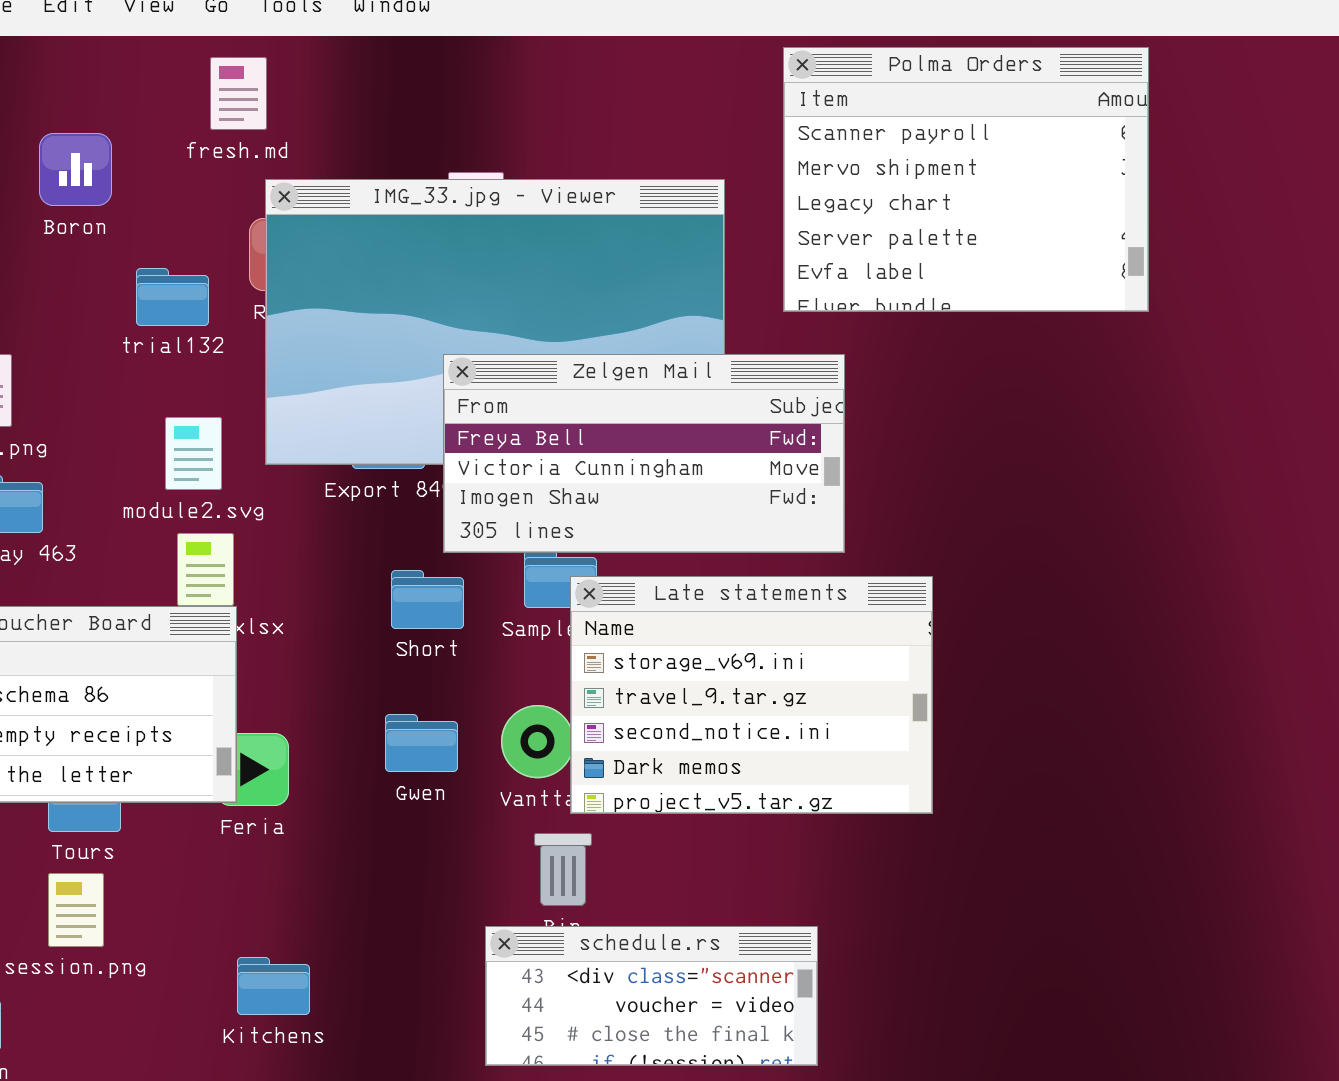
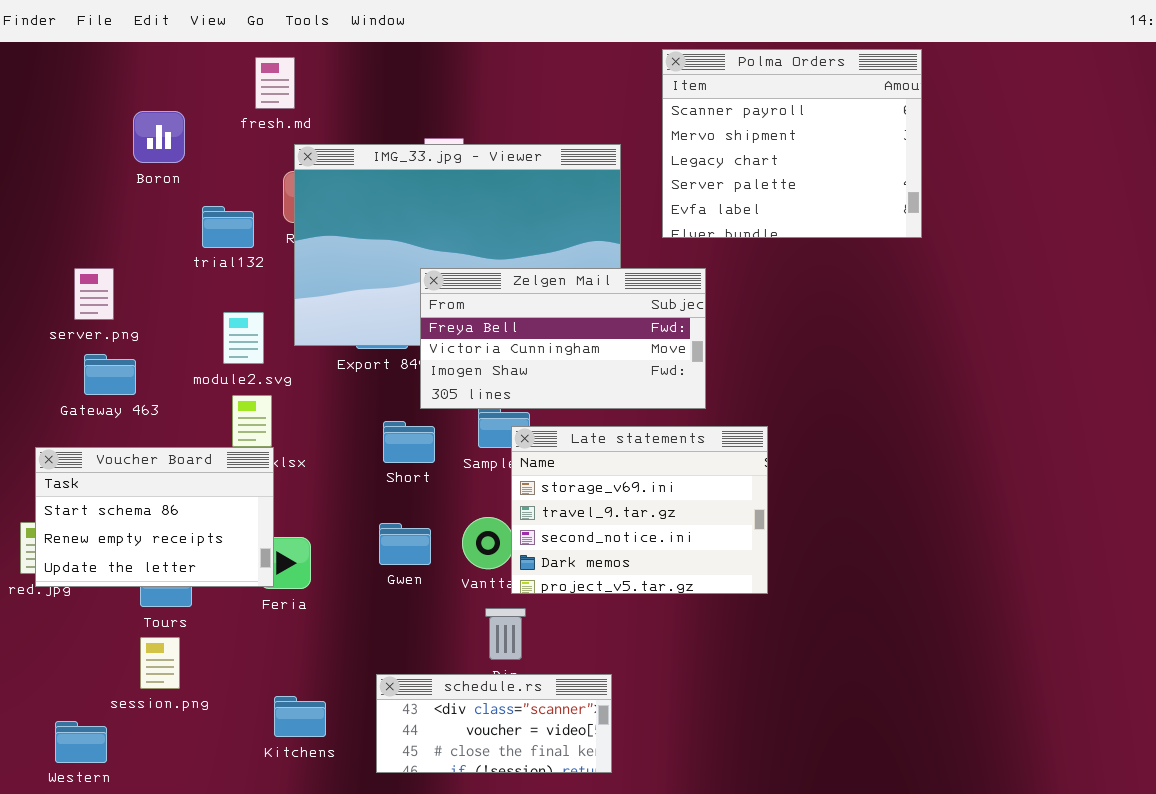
schedule.rs: [485,926,818,1066] -> [376,674,612,773], moved

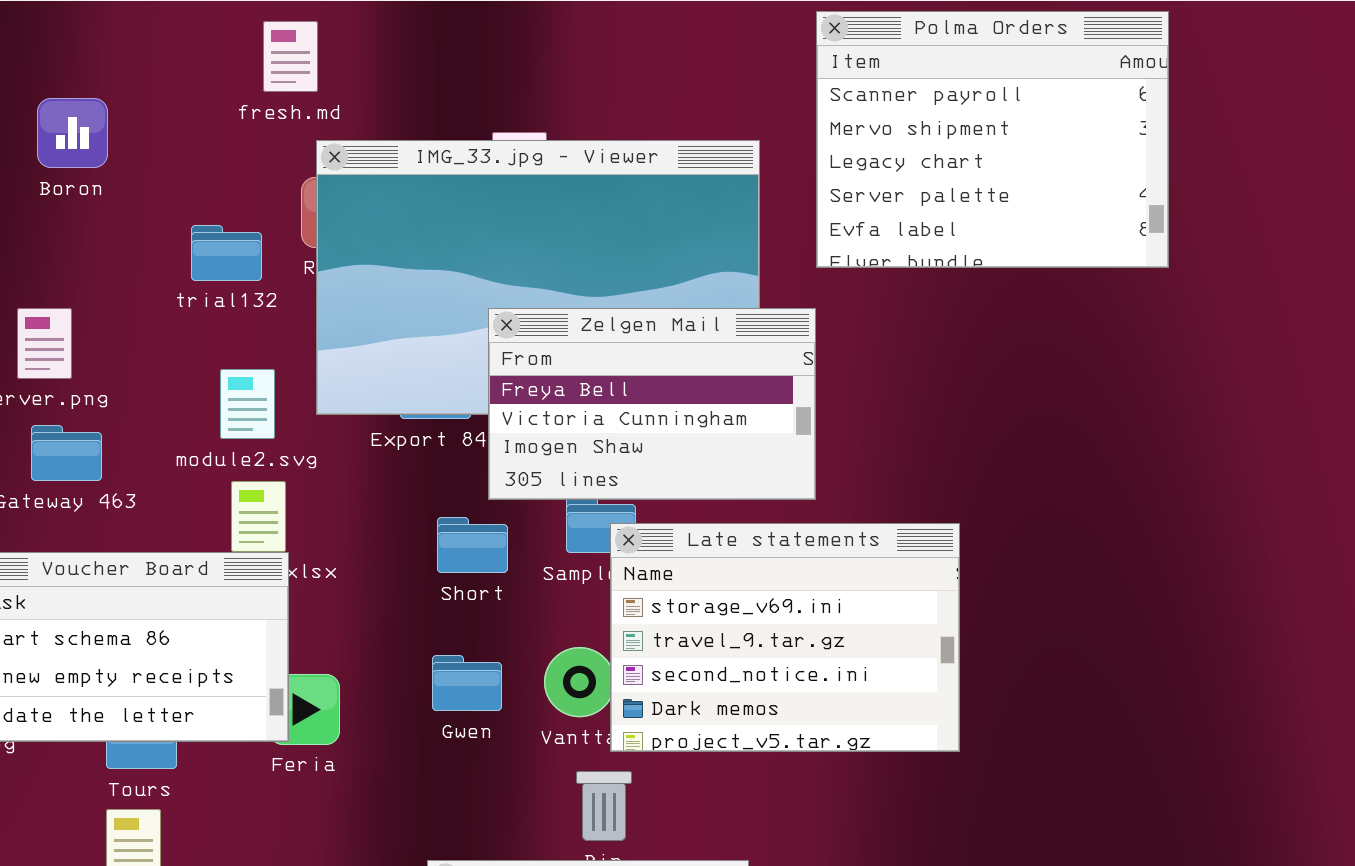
Boron: [133,111,185,163] -> [37,98,108,168], moved
Zelgen Mail: [420,268,706,409] -> [488,308,816,500], resized

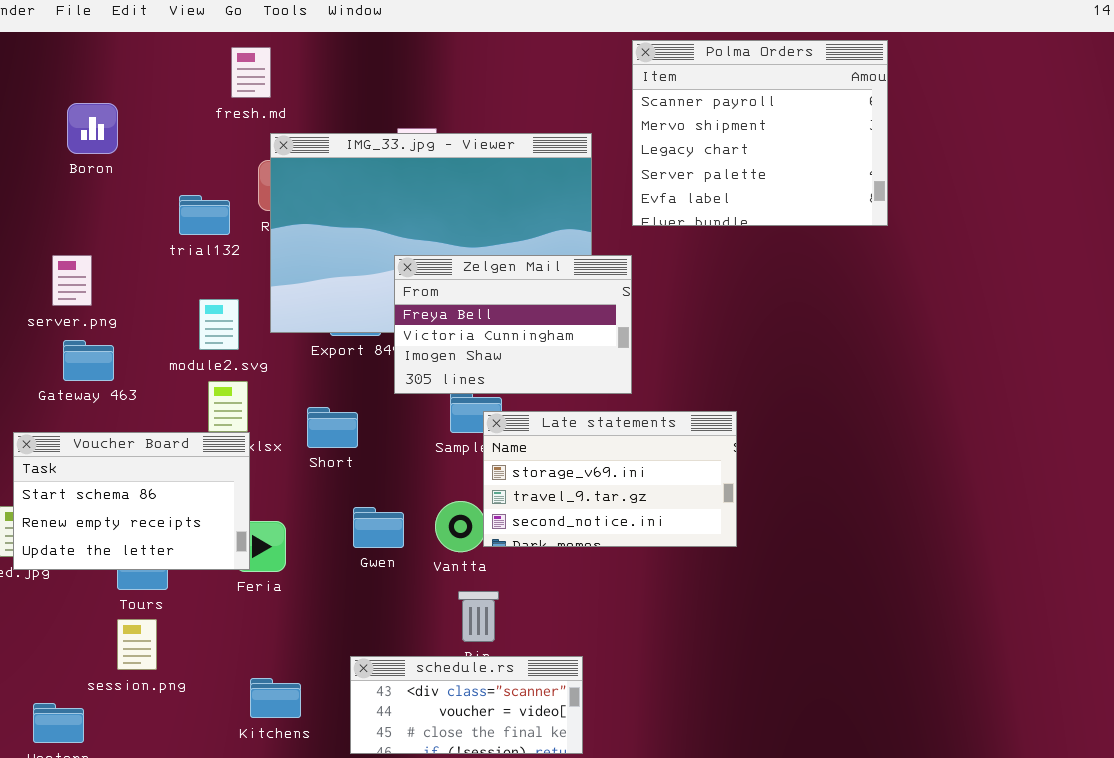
Short: [437,517,508,573] -> [307,407,358,448], moved
Late statements: [610,523,960,752] -> [483,411,737,547], resized

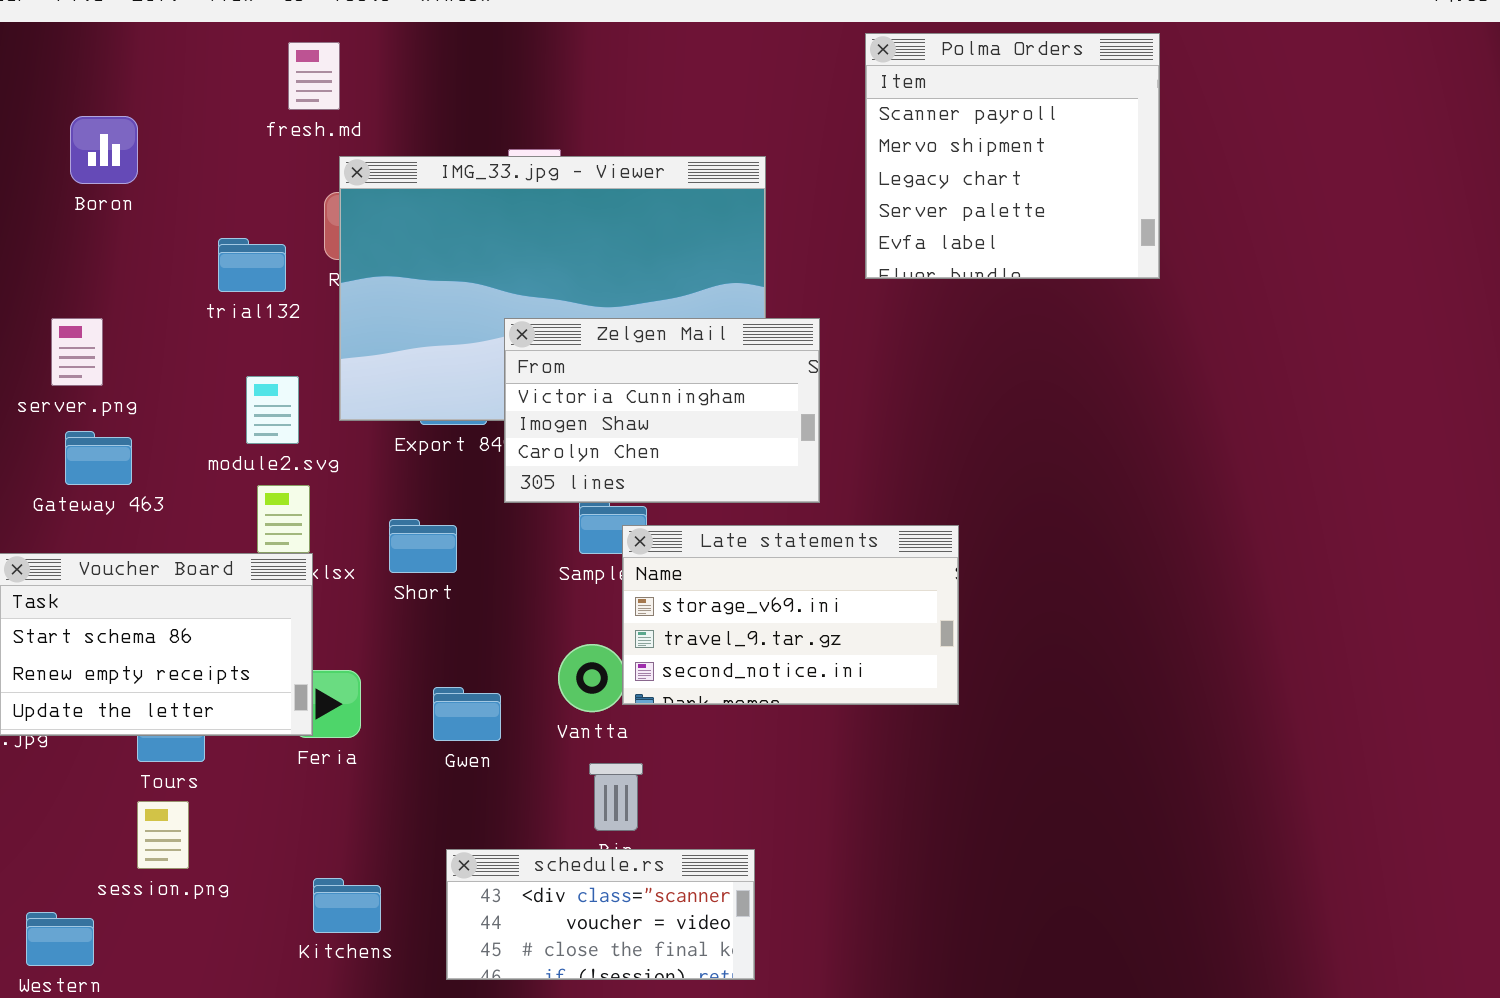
Polma Orders: [632,40,888,226] -> [865,33,1160,279], resized
Zelgen Mail: [394,255,632,394] -> [504,318,820,503], scrolled down 1 row
Gwen: [353,507,404,548] -> [433,687,501,741], moved

